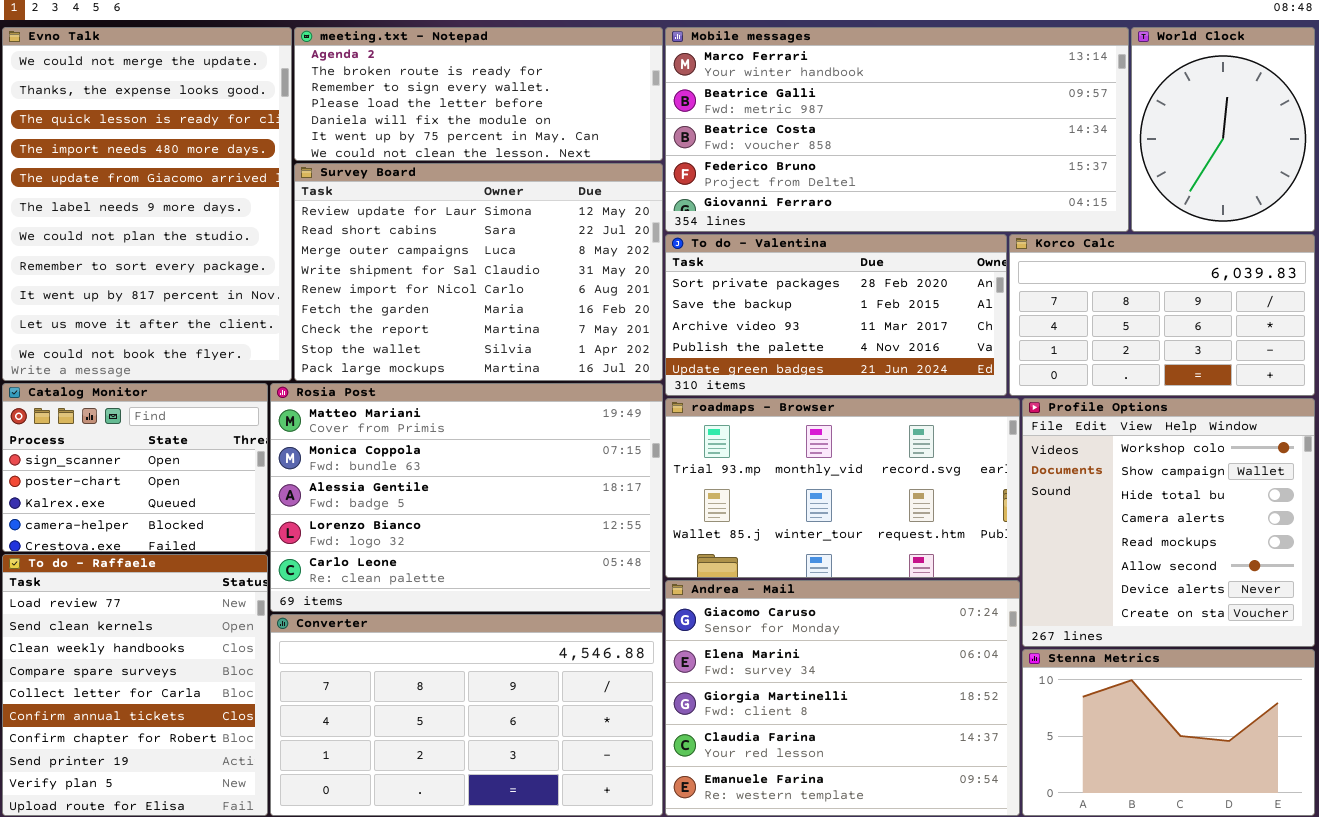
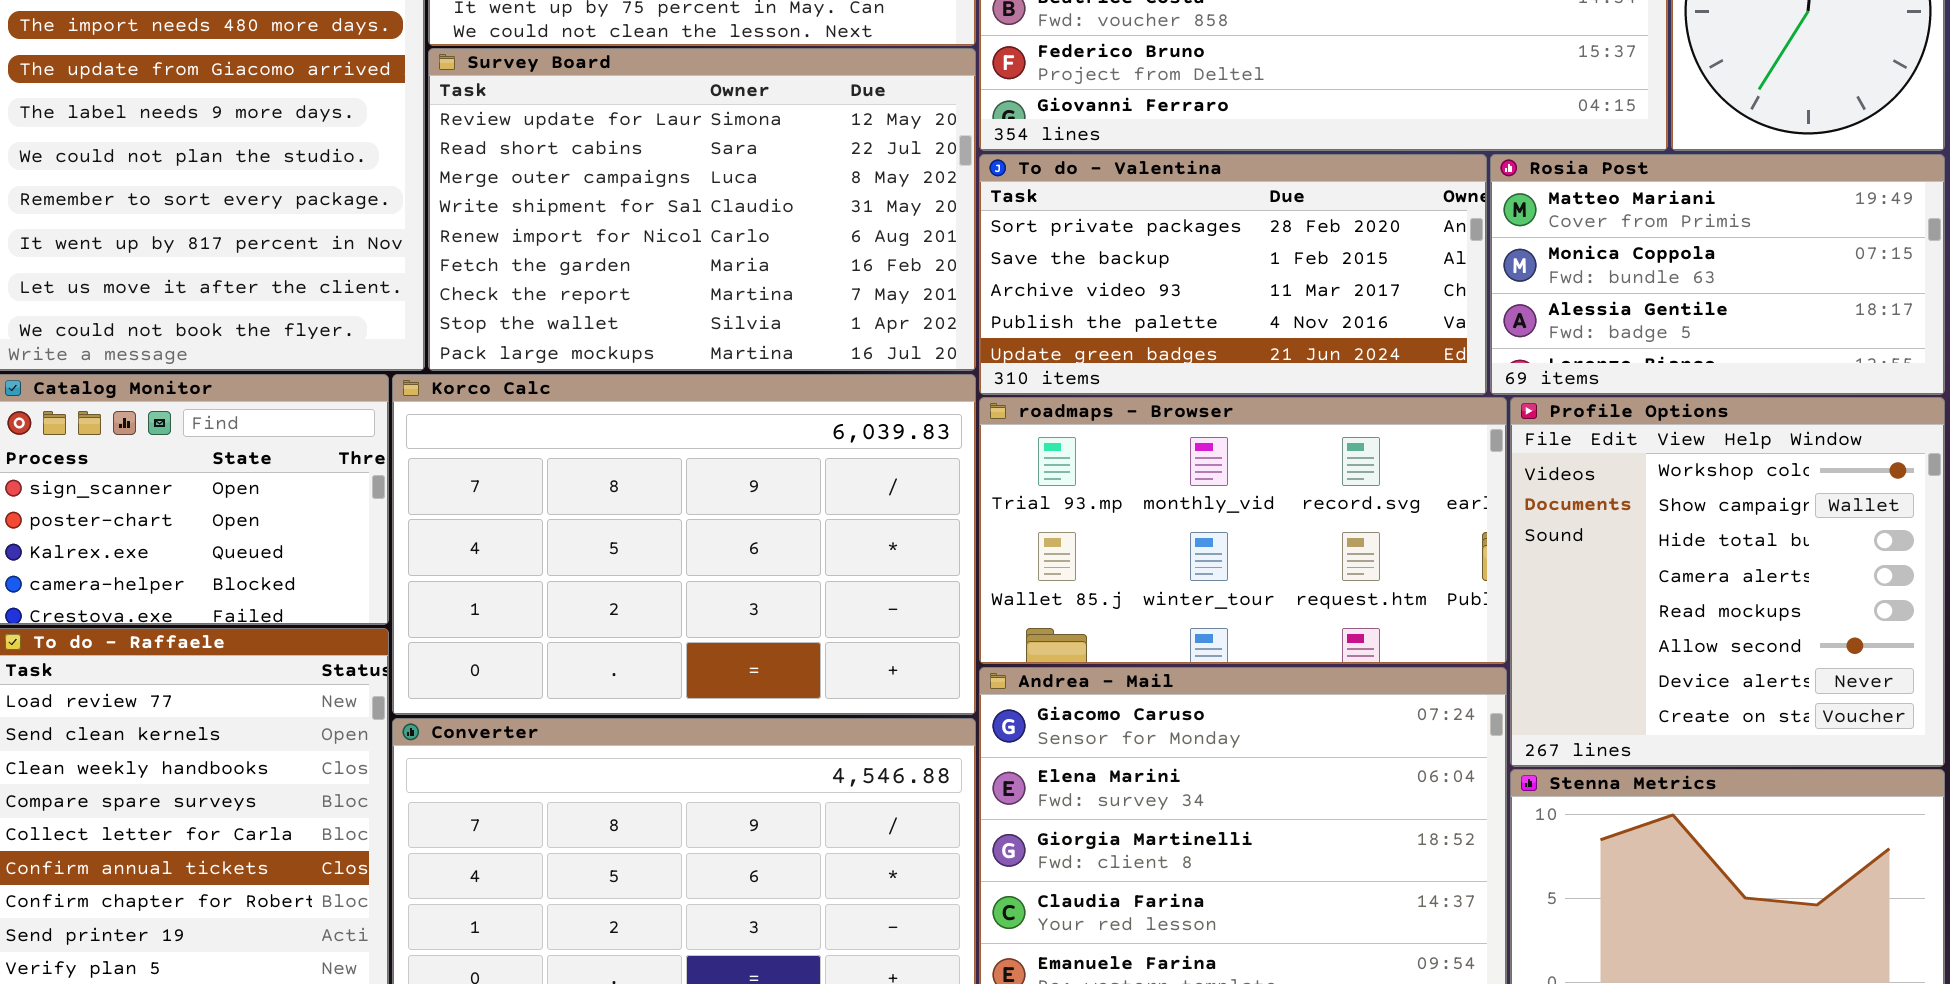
Korco Calc: [1009,234,1315,396] -> [392,374,976,715], moved, resized
Rosia Post: [270,383,663,612] -> [1490,154,1945,395], moved, resized

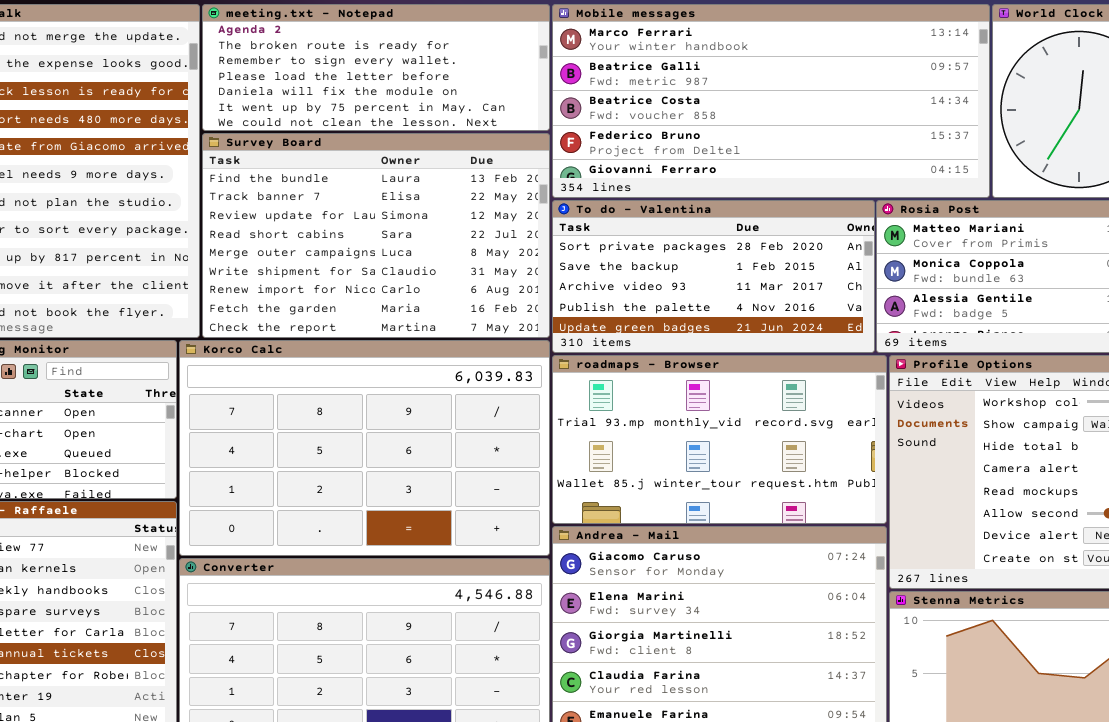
Survey Board: [428,48,976,371] -> [202,133,550,338], scrolled up 2 rows

